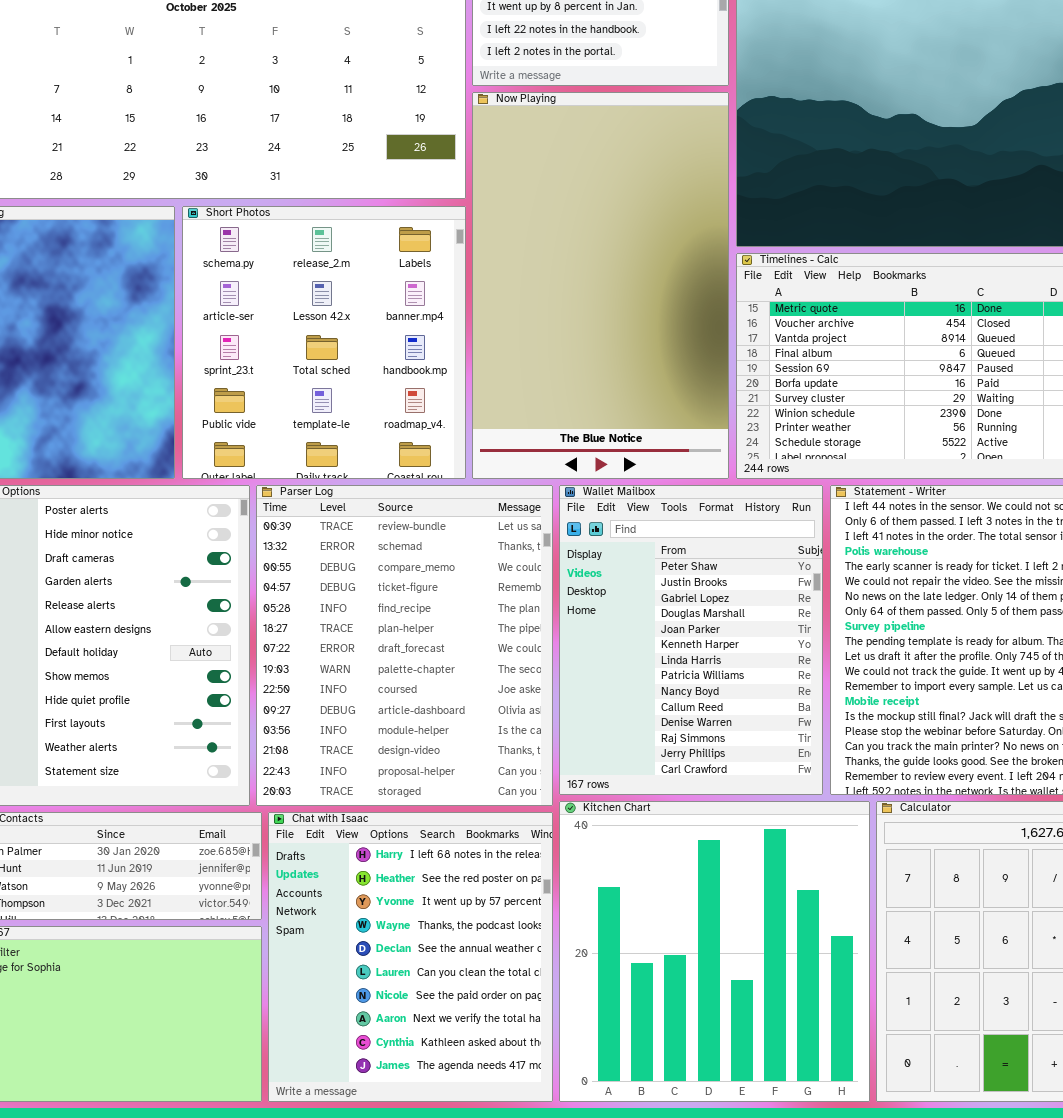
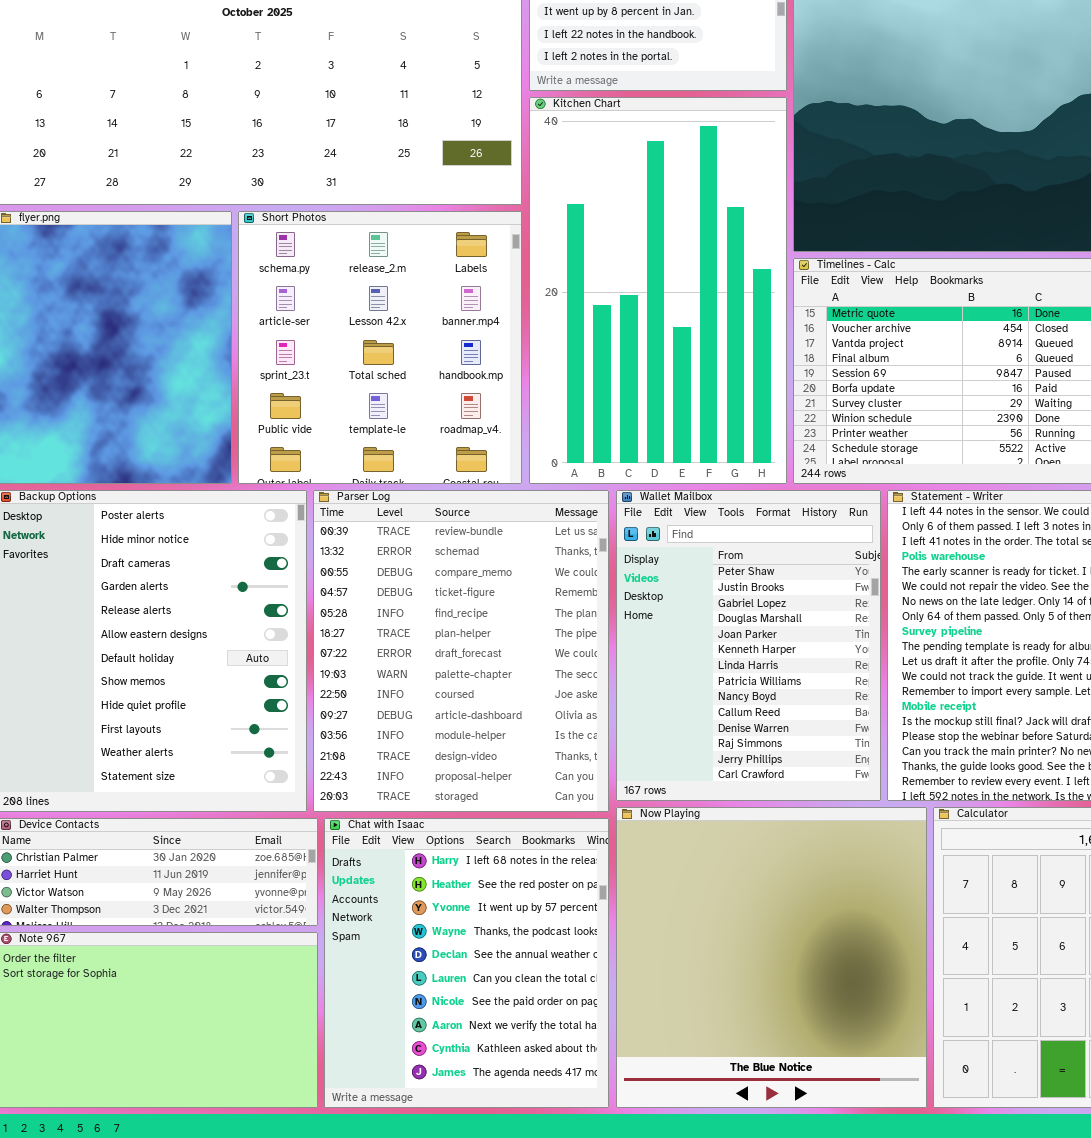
Now Playing: [472,92,729,479] -> [616,807,927,1108], moved, resized
Kitchen Chart: [559,801,870,1102] -> [529,97,787,484], moved, resized

